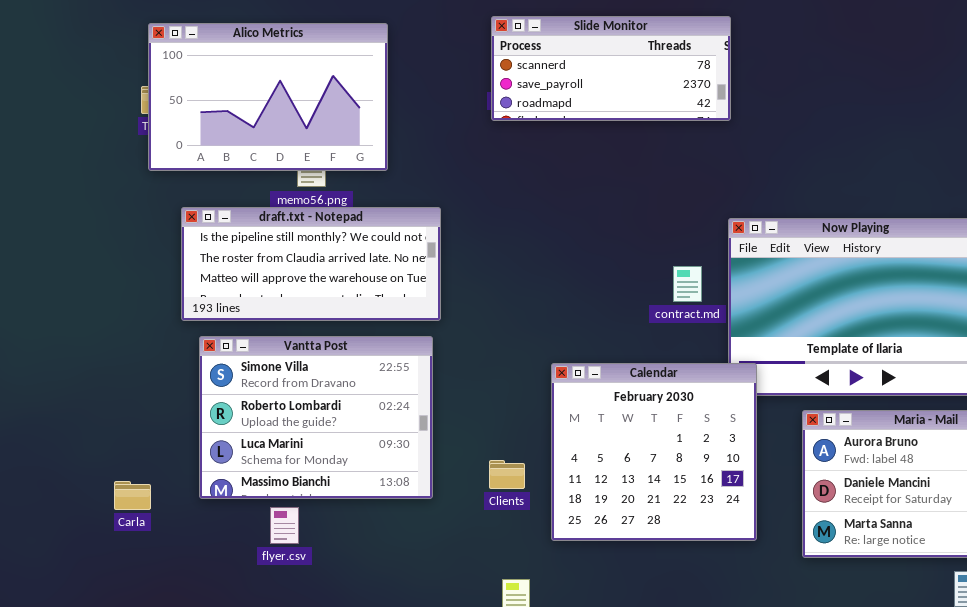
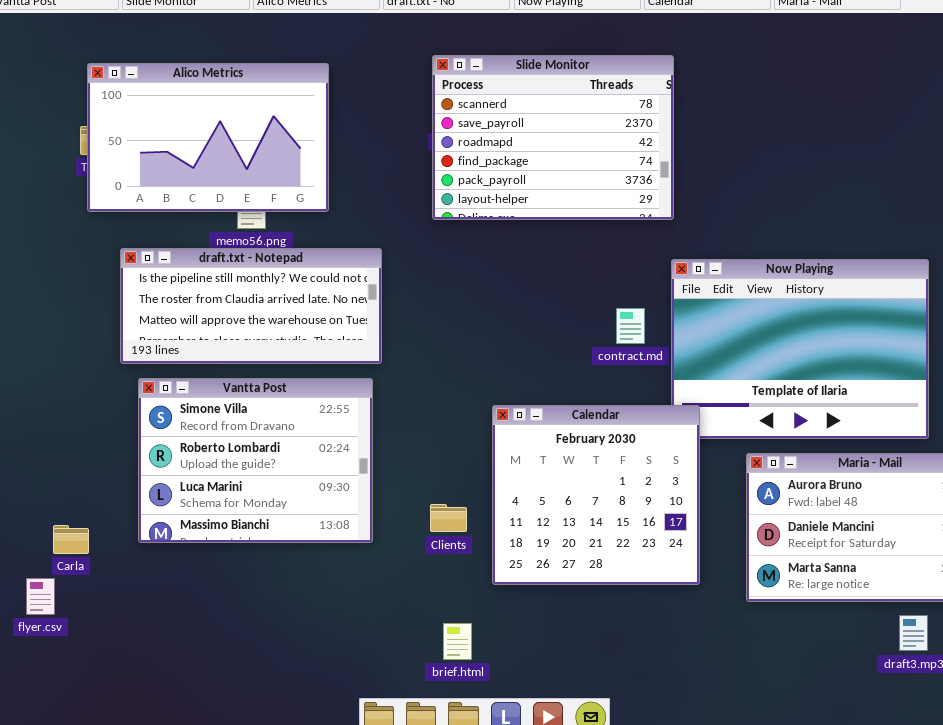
Slide Monitor: [491,16,731,121] -> [432,55,674,220], resized
flyer.csv: [270,507,299,544] -> [26,578,55,615], moved

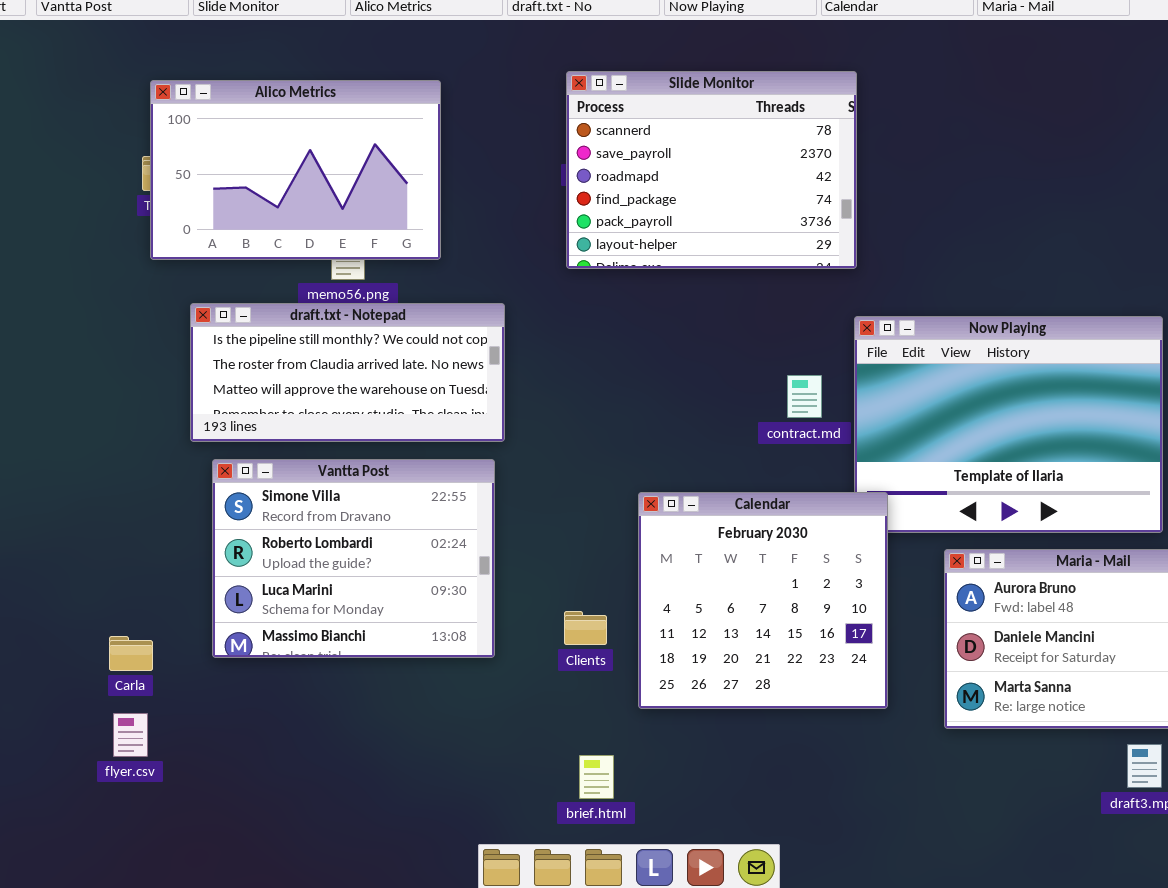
flyer.csv: [26,578,55,615] -> [113,713,148,757], moved

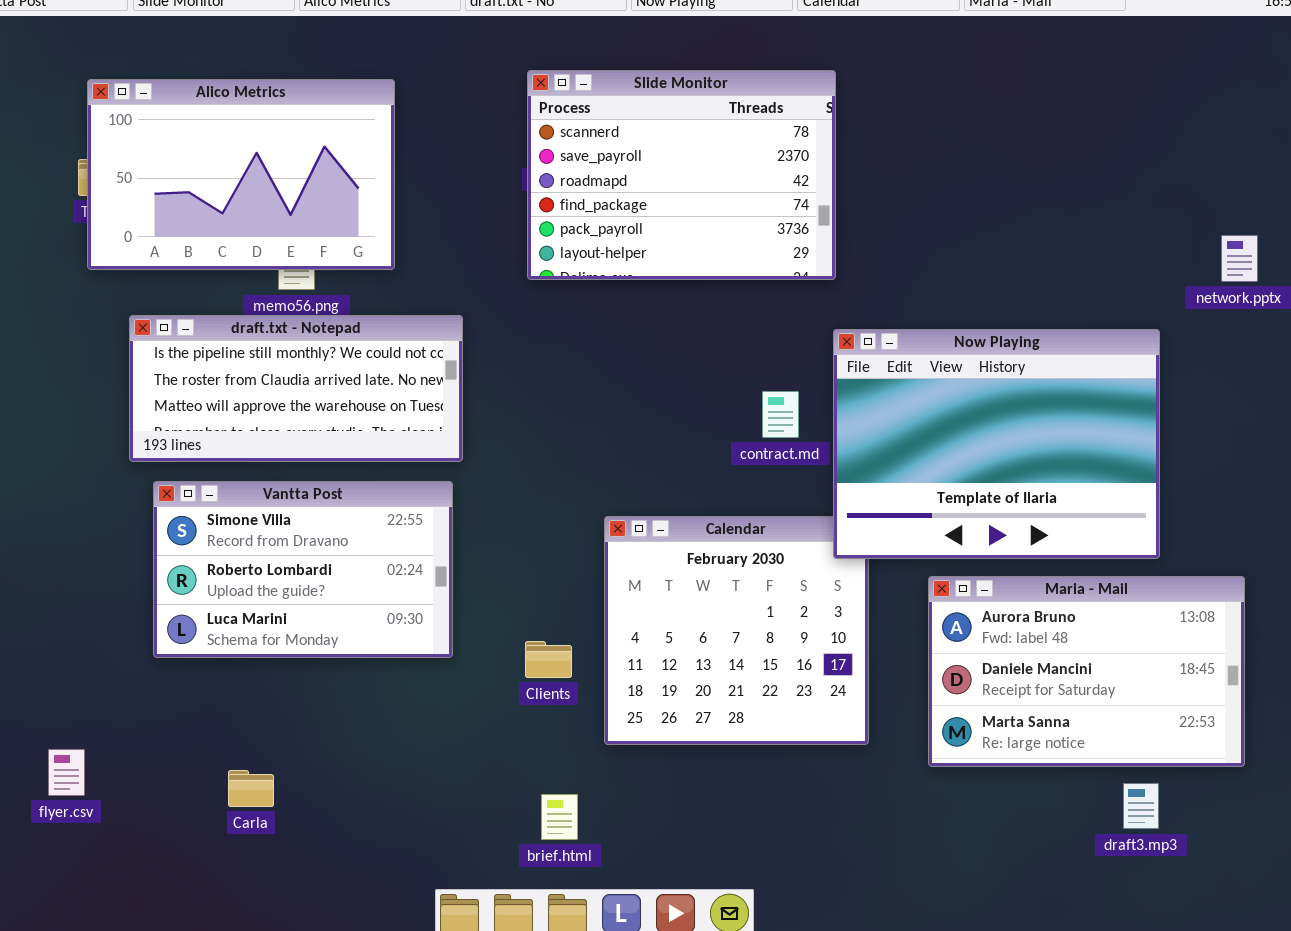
Now Playing: [854,316,1163,533] -> [833,329,1160,559], raised
Vantta Post: [212,459,495,658] -> [153,481,453,658], resized
Carla: [109,636,153,671] -> [228,770,274,807], moved

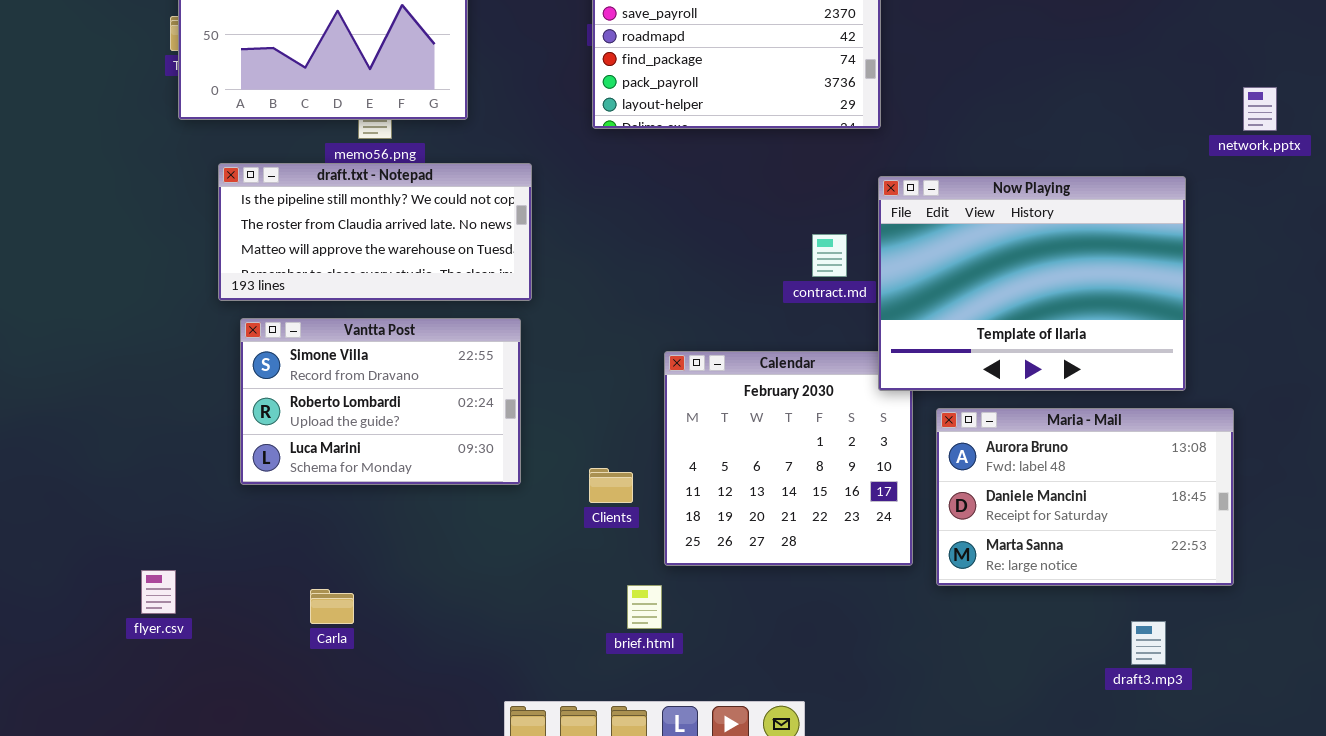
Maria - Mail: [928,576,1245,767] -> [936,408,1234,586], moved
draft3.mp3: [1123,783,1159,829] -> [1131,621,1166,665], moved
brief.html: [541,794,578,840] -> [627,585,662,629], moved

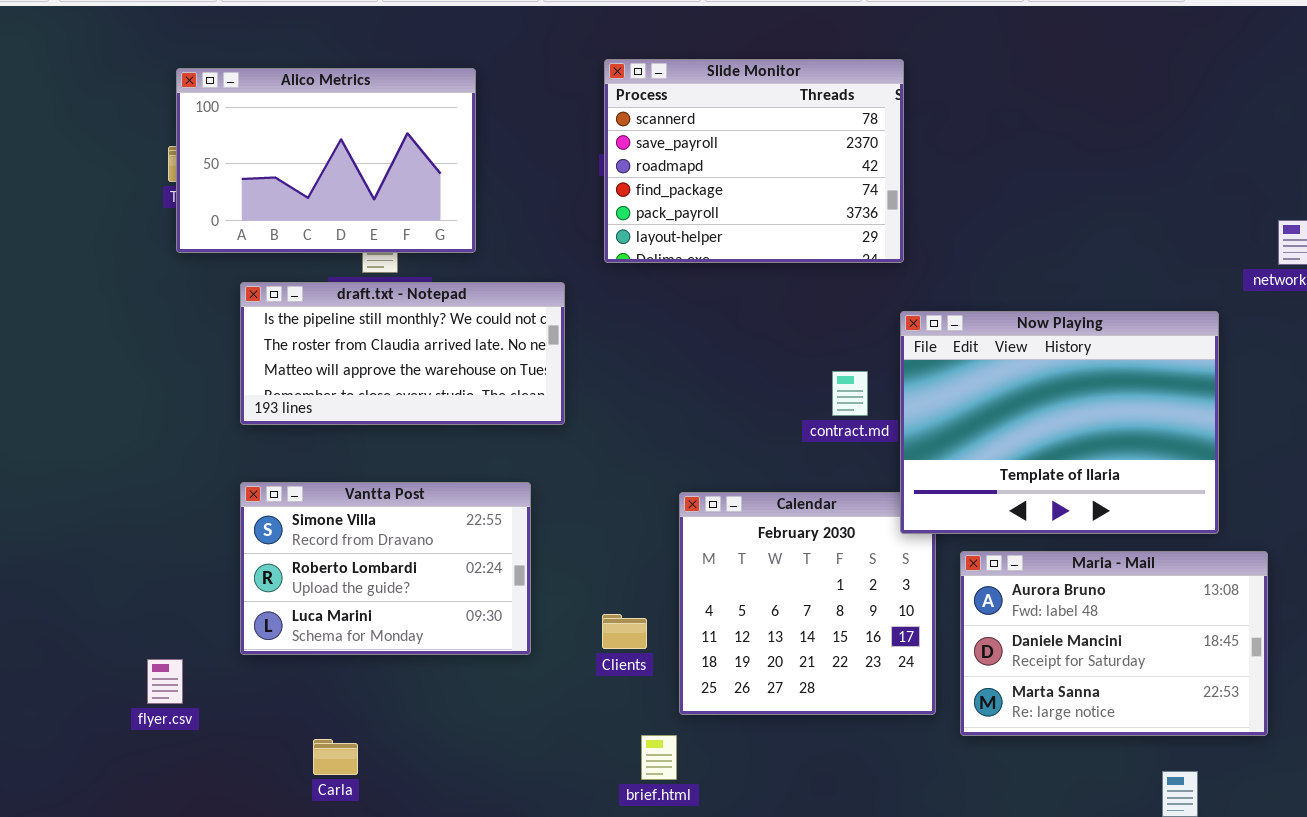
draft.txt - Notepad: [218,163,532,301] -> [240,282,565,425], moved
Vantta Post: [240,318,521,485] -> [240,482,531,655], moved
flyer.csv: [141,570,176,614] -> [147,659,183,704], moved

